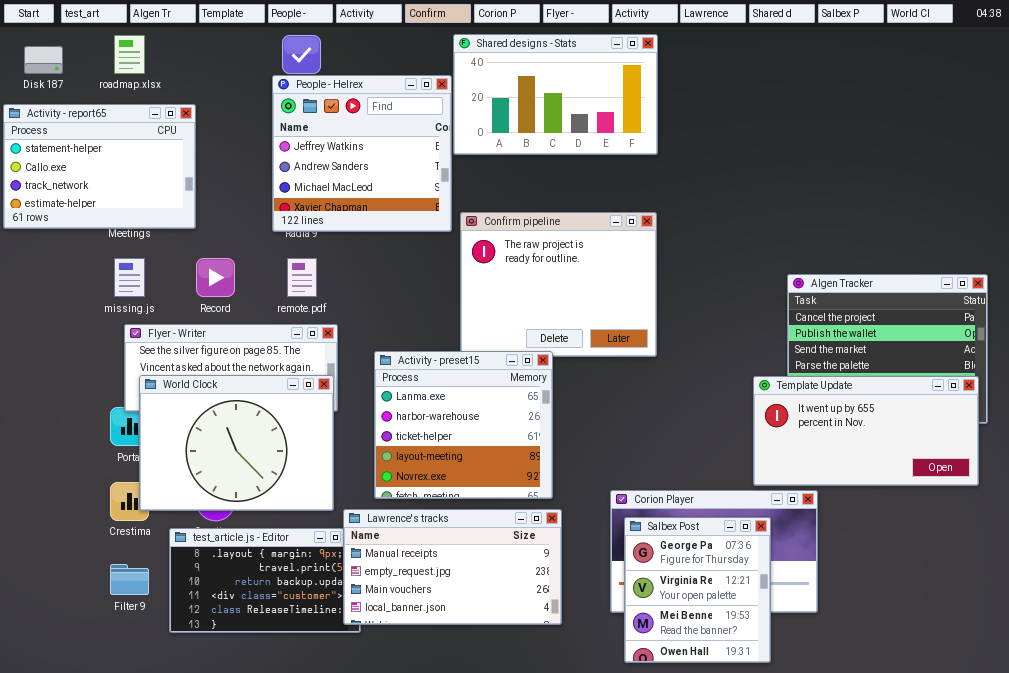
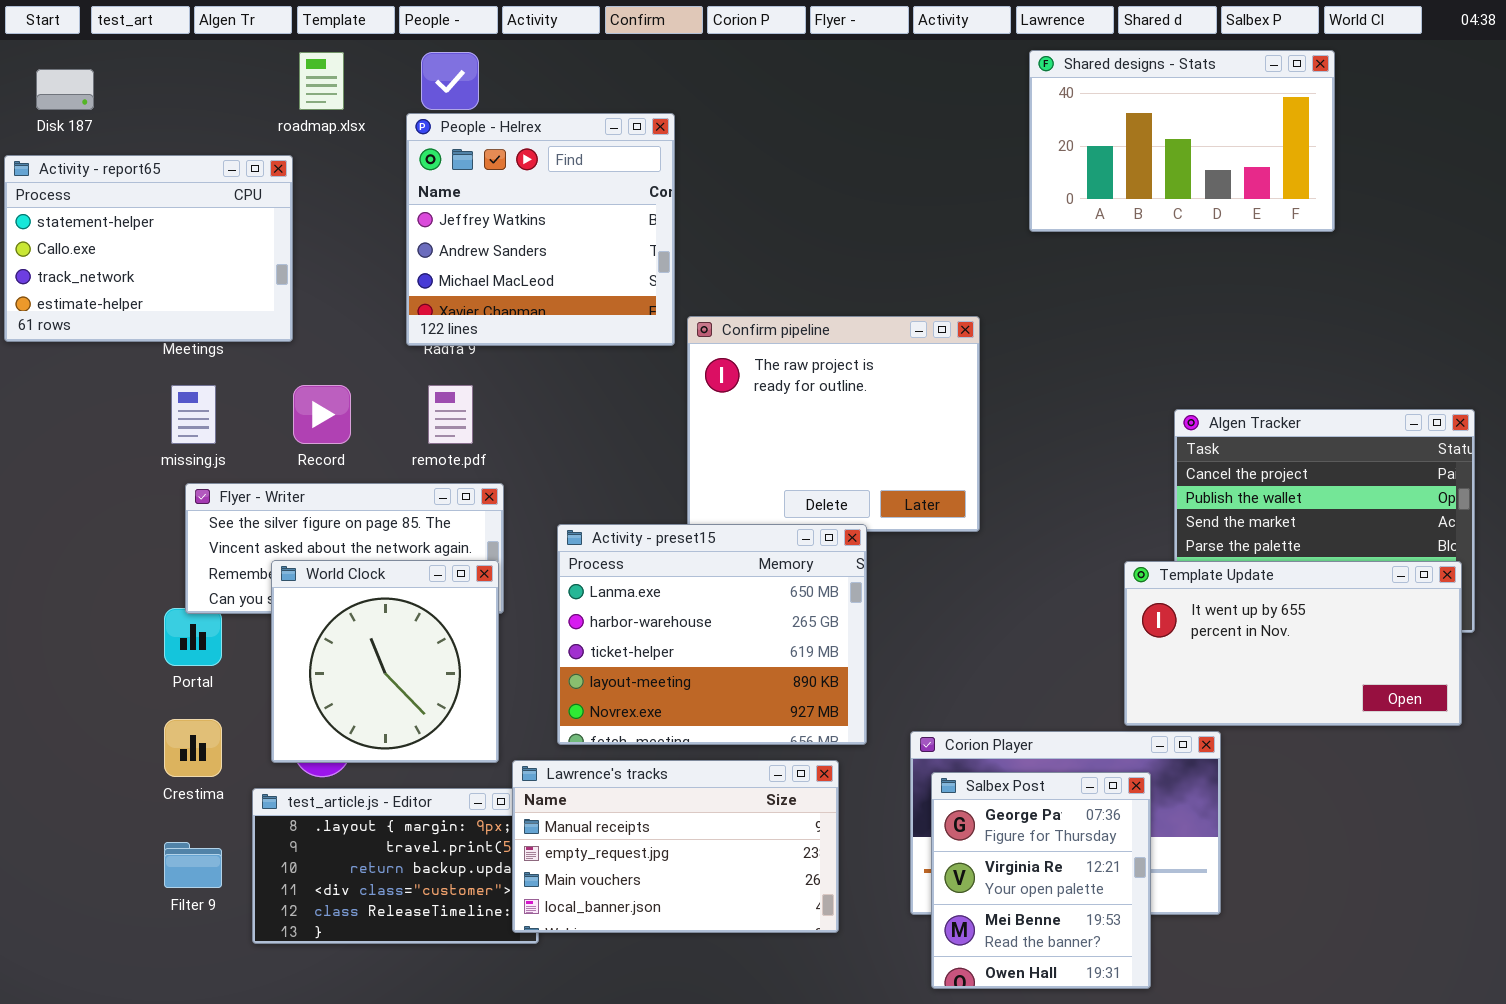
Shared designs - Stats: [453,34,658,155] -> [1029,50,1335,232], moved
roadmap.xlsx: [114,35,145,74] -> [299,52,344,110], moved
Activity - preset15: [374,351,553,499] -> [557,524,867,745], resized
World Clock: [139,375,334,511] -> [271,560,499,763], resized

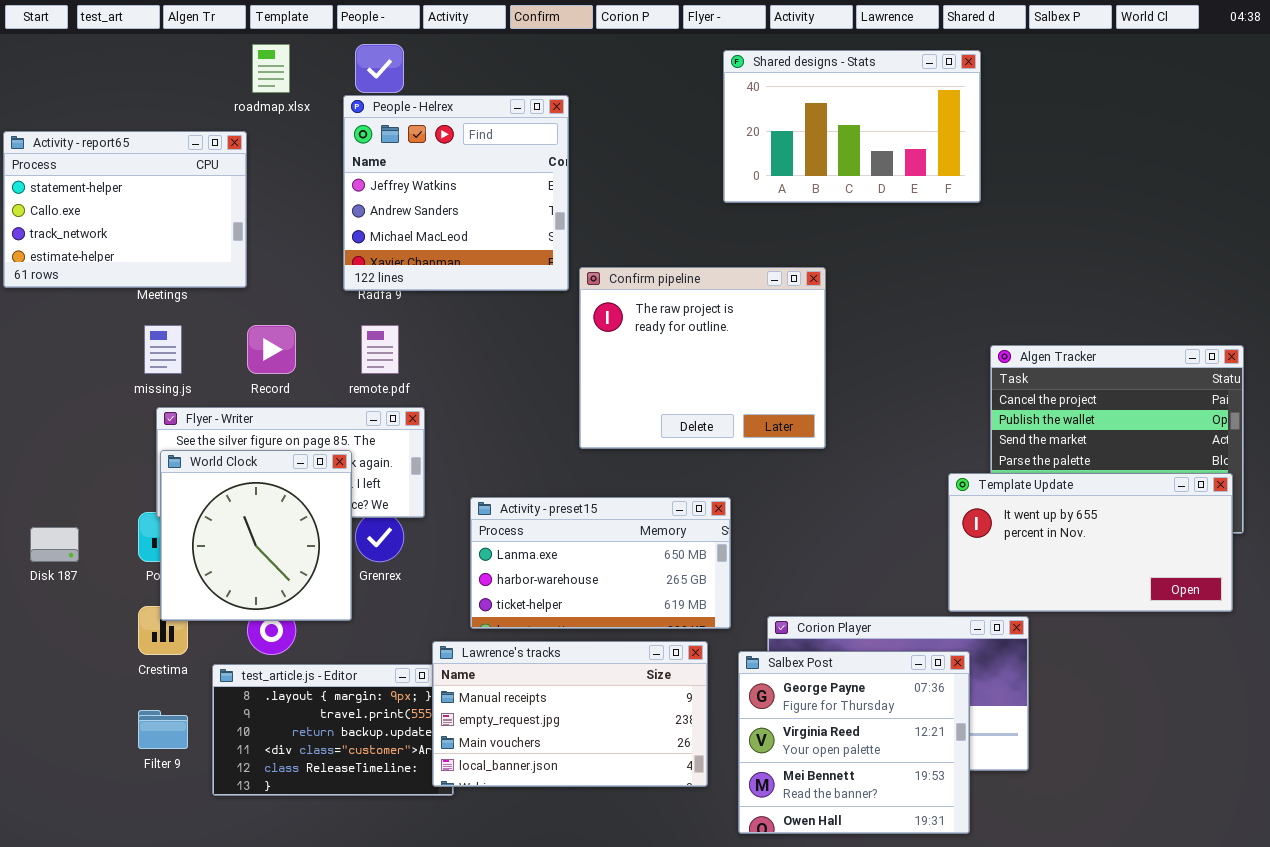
Shared designs - Stats: [1029,50,1335,232] -> [723,50,981,203], moved
Disk 187: [36,69,94,110] -> [30,527,79,562], moved
Activity - preset15: [557,524,867,745] -> [470,497,731,629], resized
World Clock: [271,560,499,763] -> [160,450,352,621], moved
Salbex Post: [931,772,1151,989] -> [738,651,970,834], resized

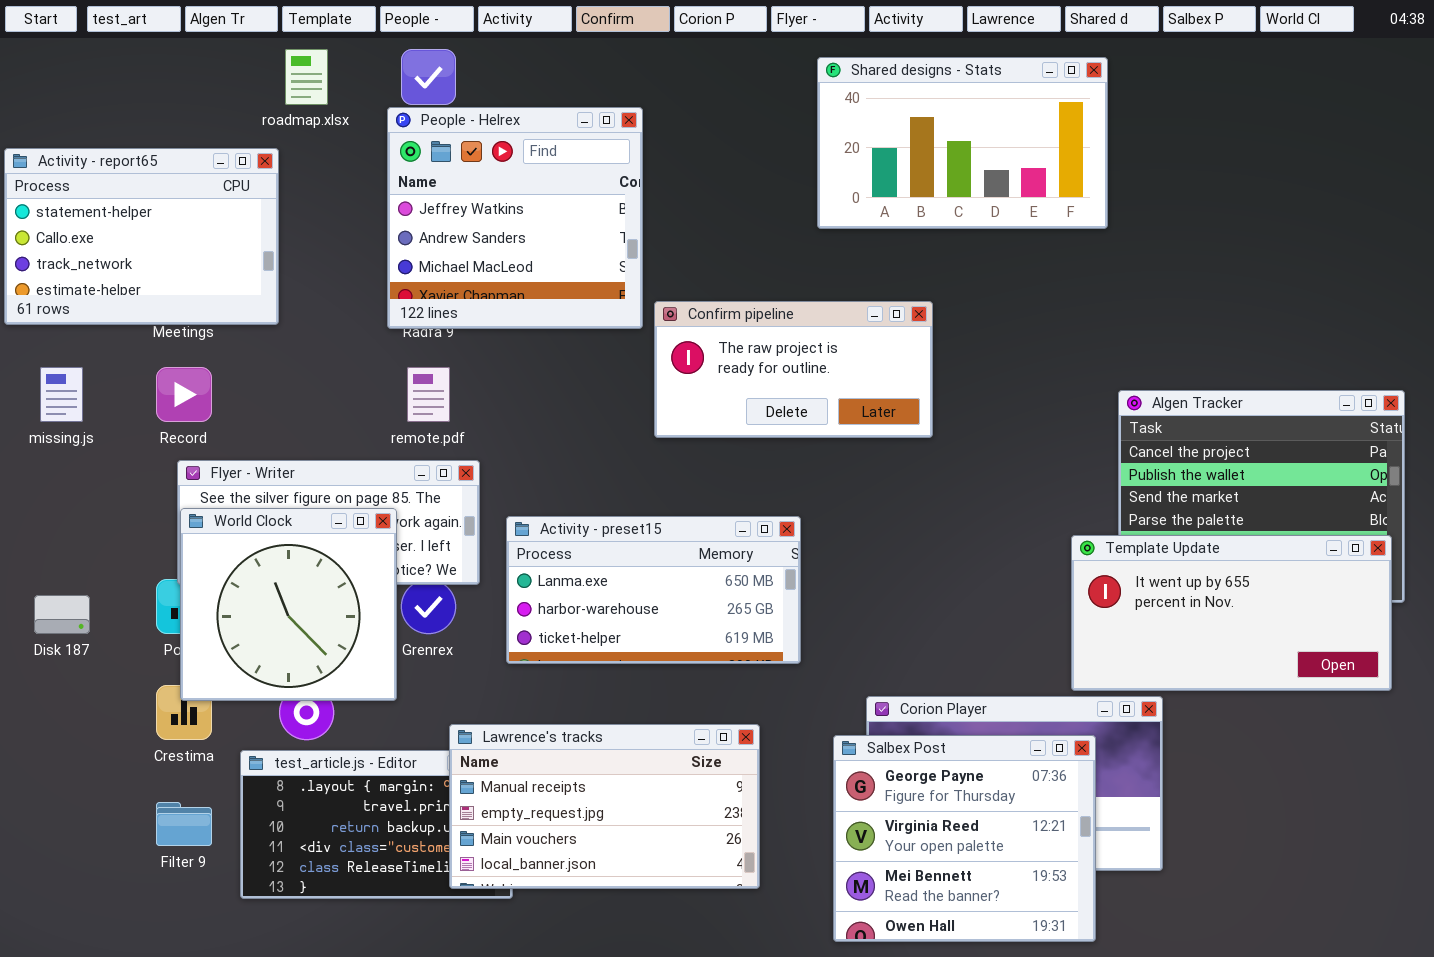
Confirm pipeline: [579,267,826,449] -> [654,301,933,438], resized
missing.js: [144,325,182,374] -> [40,367,83,422], moved
Record: [247,325,296,374] -> [156,367,212,422], moved
Activity - preset15: [470,497,731,629] -> [506,516,801,664], moved
Lawrence's tracks: [432,641,708,787] -> [449,724,760,889], moved

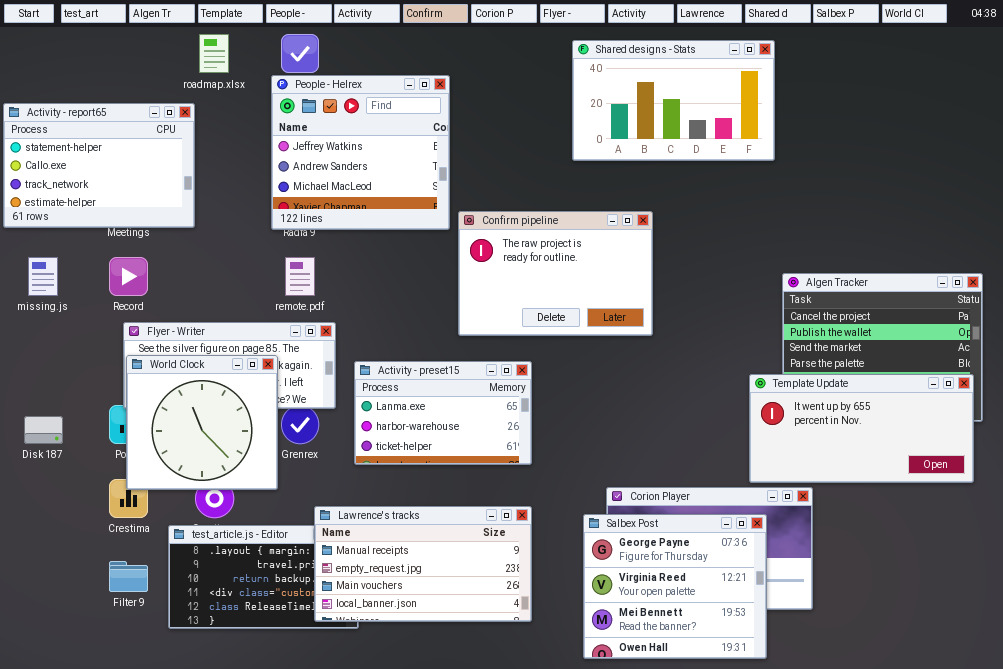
Confirm pipeline: [654,301,933,438] -> [458,211,653,336], resized
Activity - preset15: [506,516,801,664] -> [354,361,532,465], resized

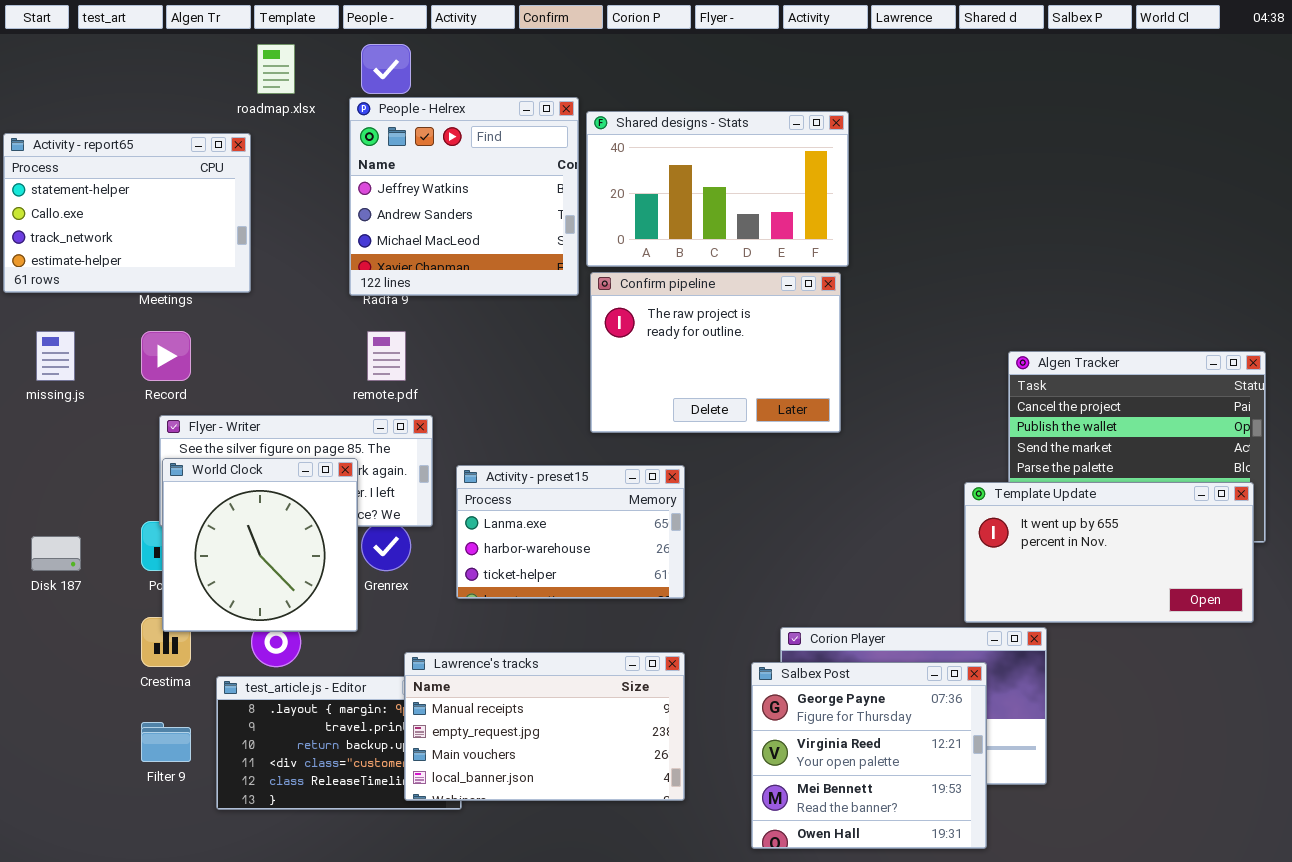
Shared designs - Stats: [572,40,775,161] -> [586,111,849,267], moved

